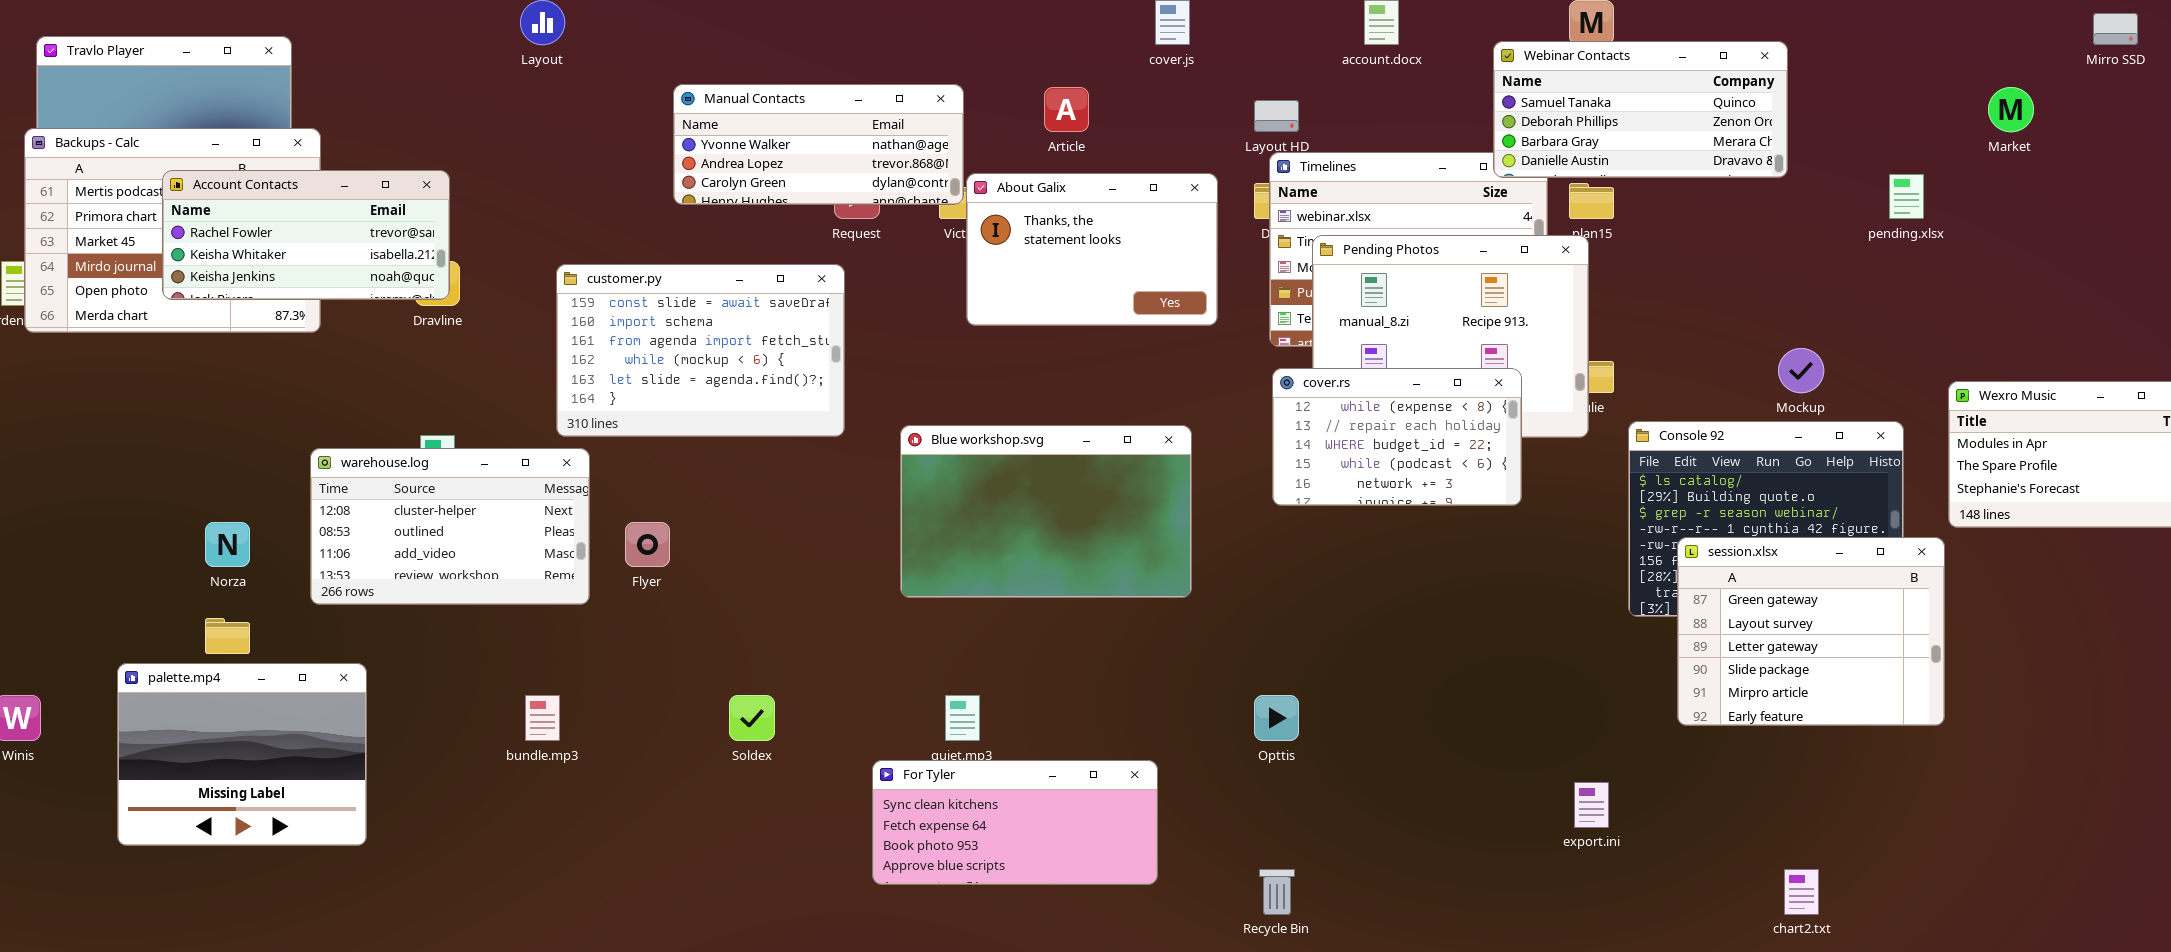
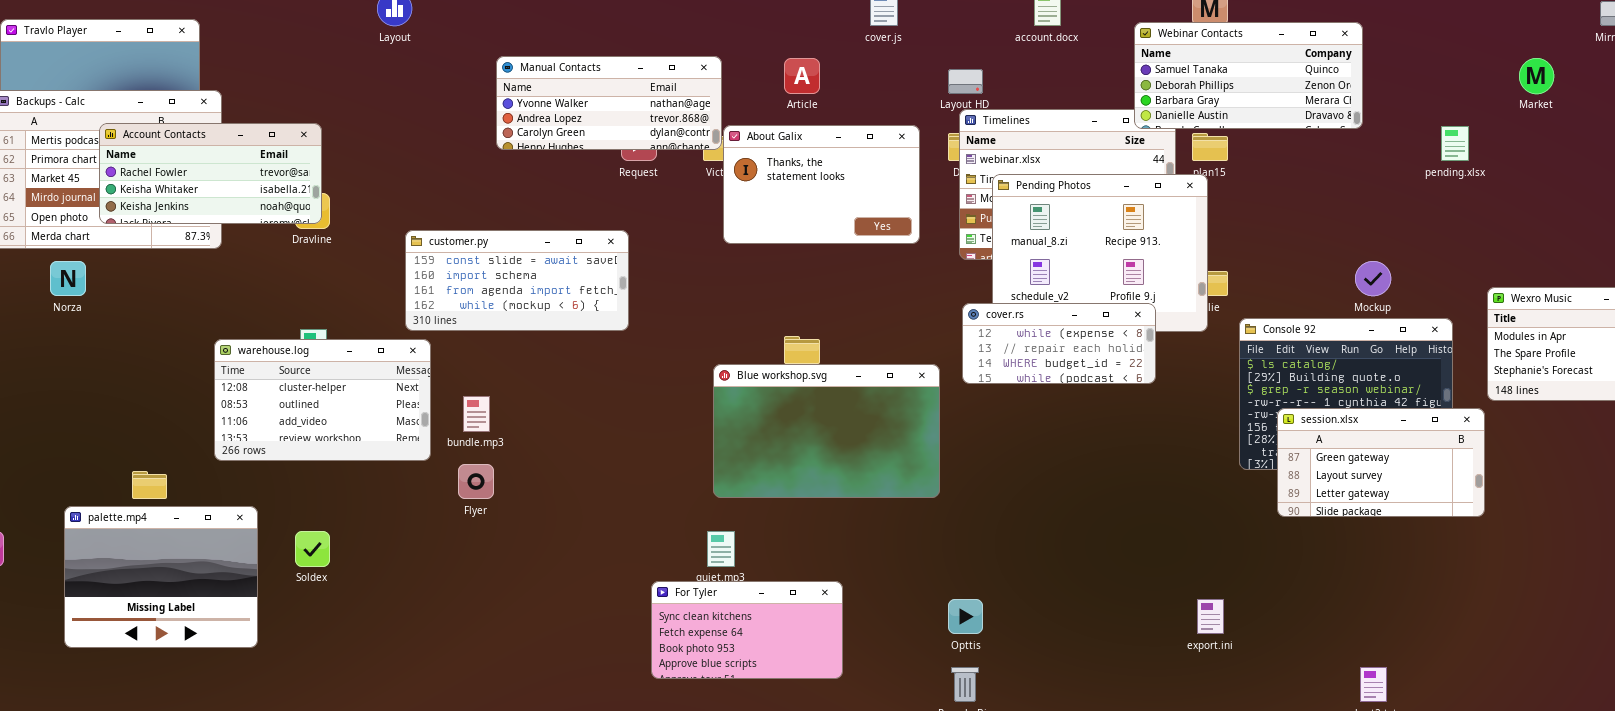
customer.py: [556,264,845,437] -> [405,230,629,331], resized
cover.rs: [1272,368,1522,506] -> [962,303,1156,384], resized
Blue workshop.svg: [900,425,1192,598] -> [713,364,940,498], moved
Norza: [205,522,250,567] -> [50,261,86,296], moved
Flyer: [625,522,670,567] -> [458,464,494,499], moved
session.xlsx: [1677,537,1945,726] -> [1277,408,1485,517], resized
bundle.mp3: [525,695,560,741] -> [463,396,490,432], moved
Soldex: [729,695,775,741] -> [295,531,330,567], moved
Opttis: [1254,695,1299,741] -> [948,599,983,634], moved
For Tyler: [872,760,1158,885] -> [651,581,843,679], resized

